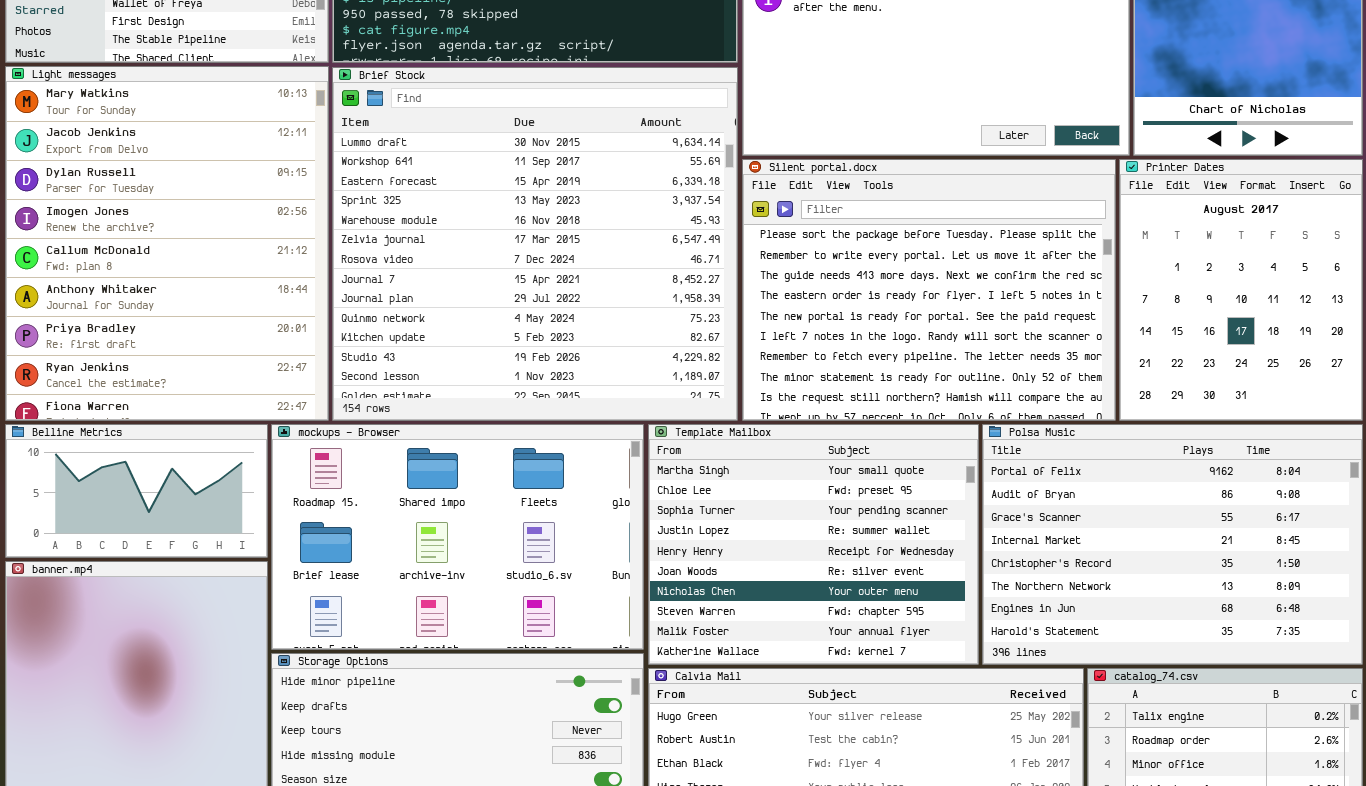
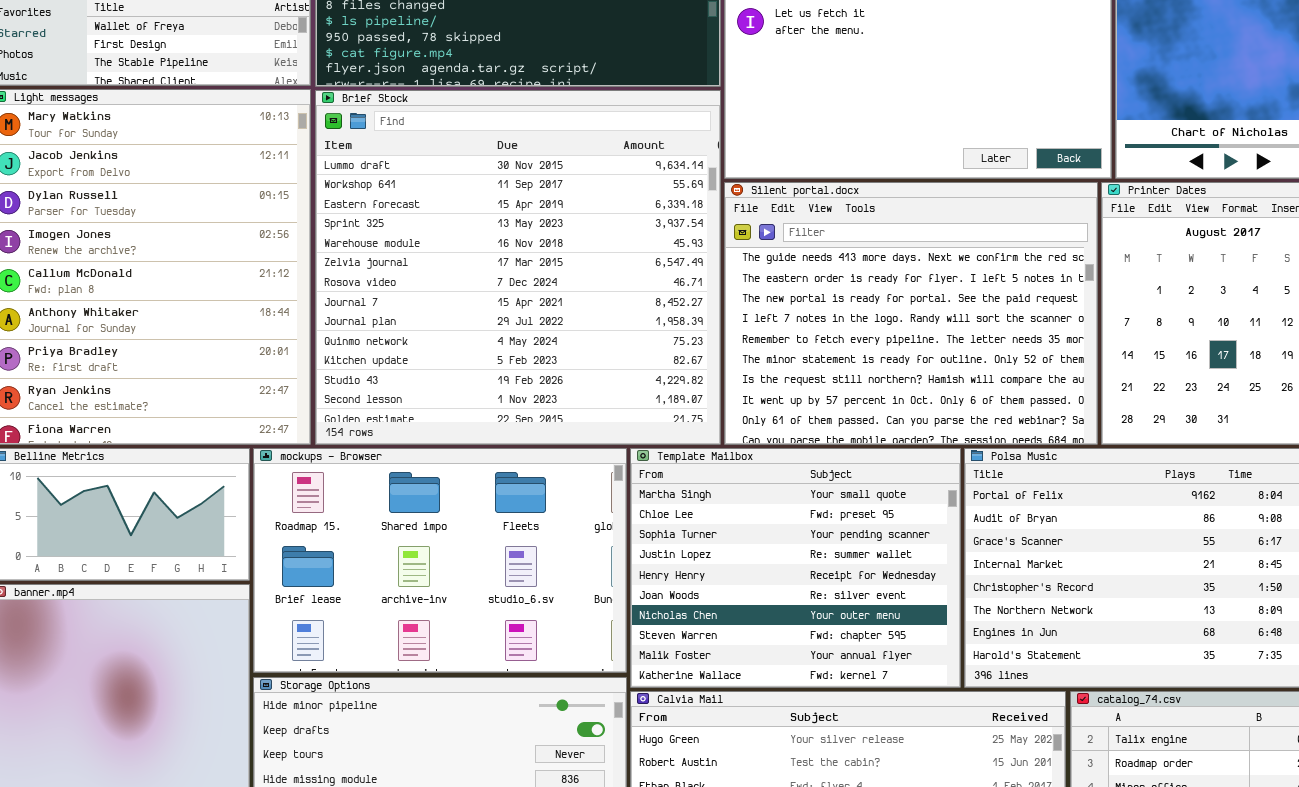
Silent portal.docx: [742,159,1116,421] -> [724,182,1098,445], scrolled down 2 rows

